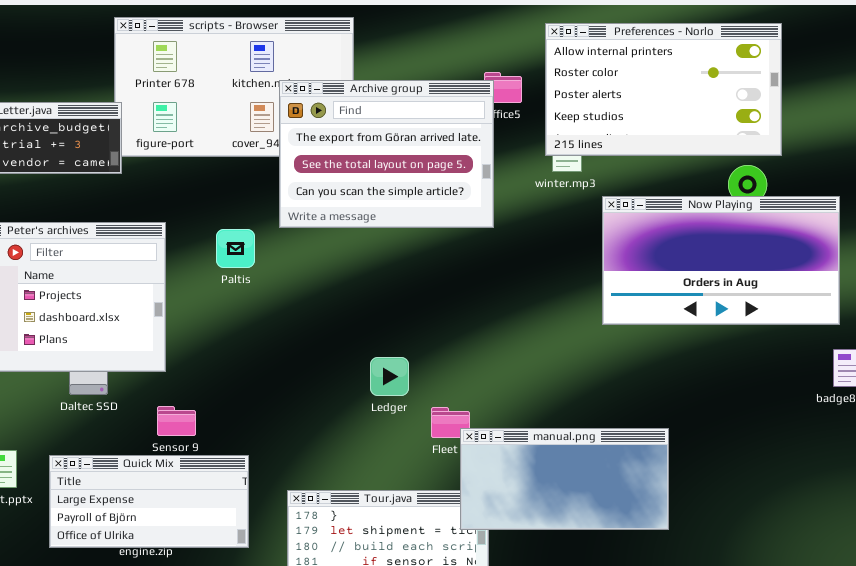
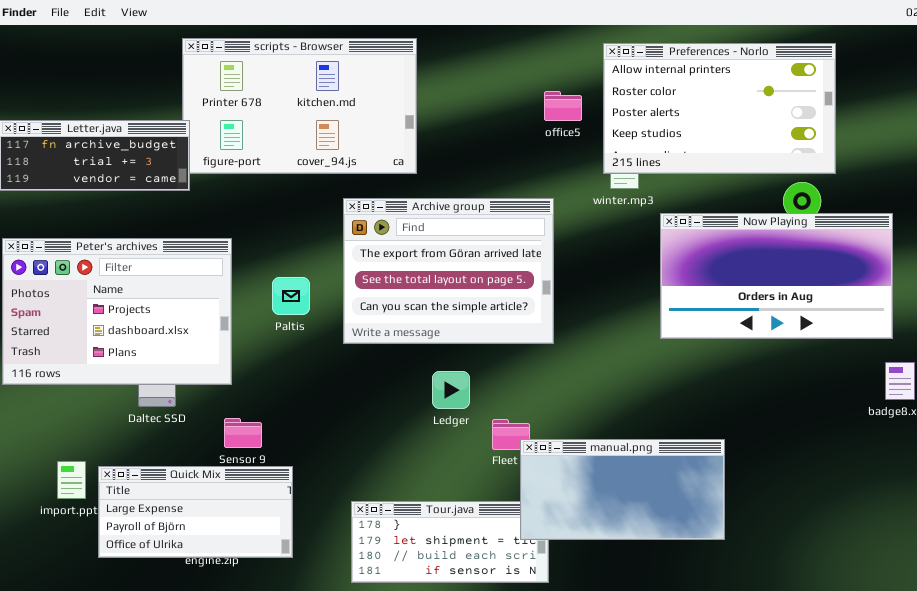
Archive group: [279,80,494,228] -> [343,198,554,344], moved
Paltis: [216,229,255,268] -> [272,277,310,315], moved
Quick Mix: [49,455,249,548] -> [98,466,293,558], moved

